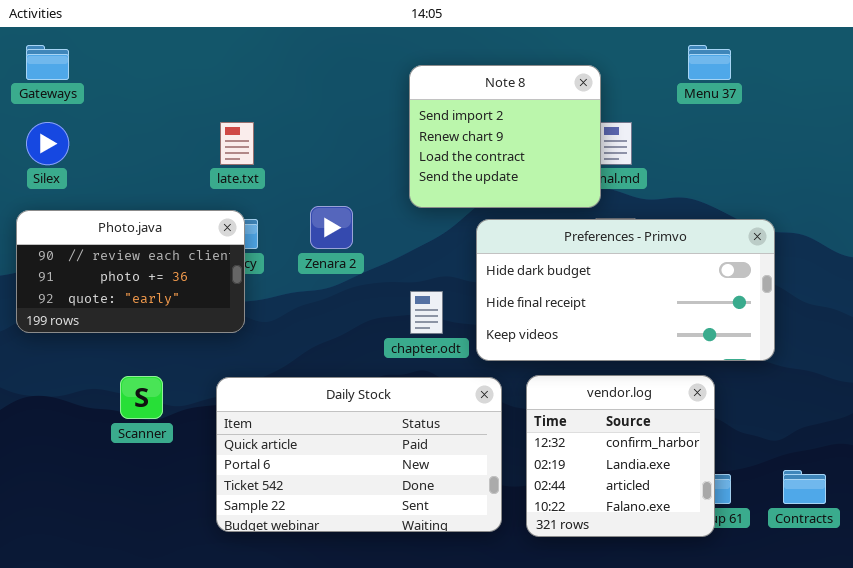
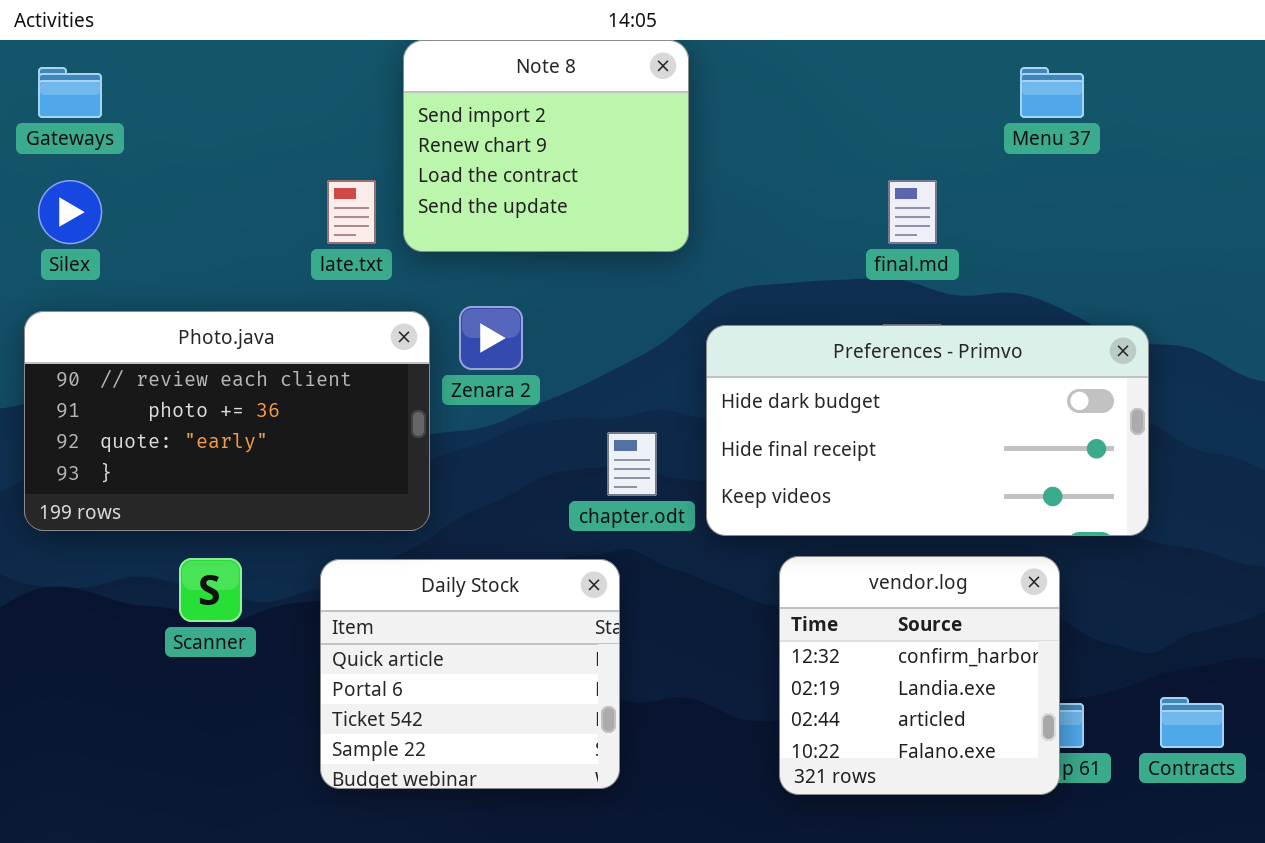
Note 8: [409,65,601,208] -> [403,40,689,252], moved
Photo.java: [16,210,245,333] -> [24,311,430,531], resized
Daily Stock: [216,377,502,532] -> [320,559,620,789], resized

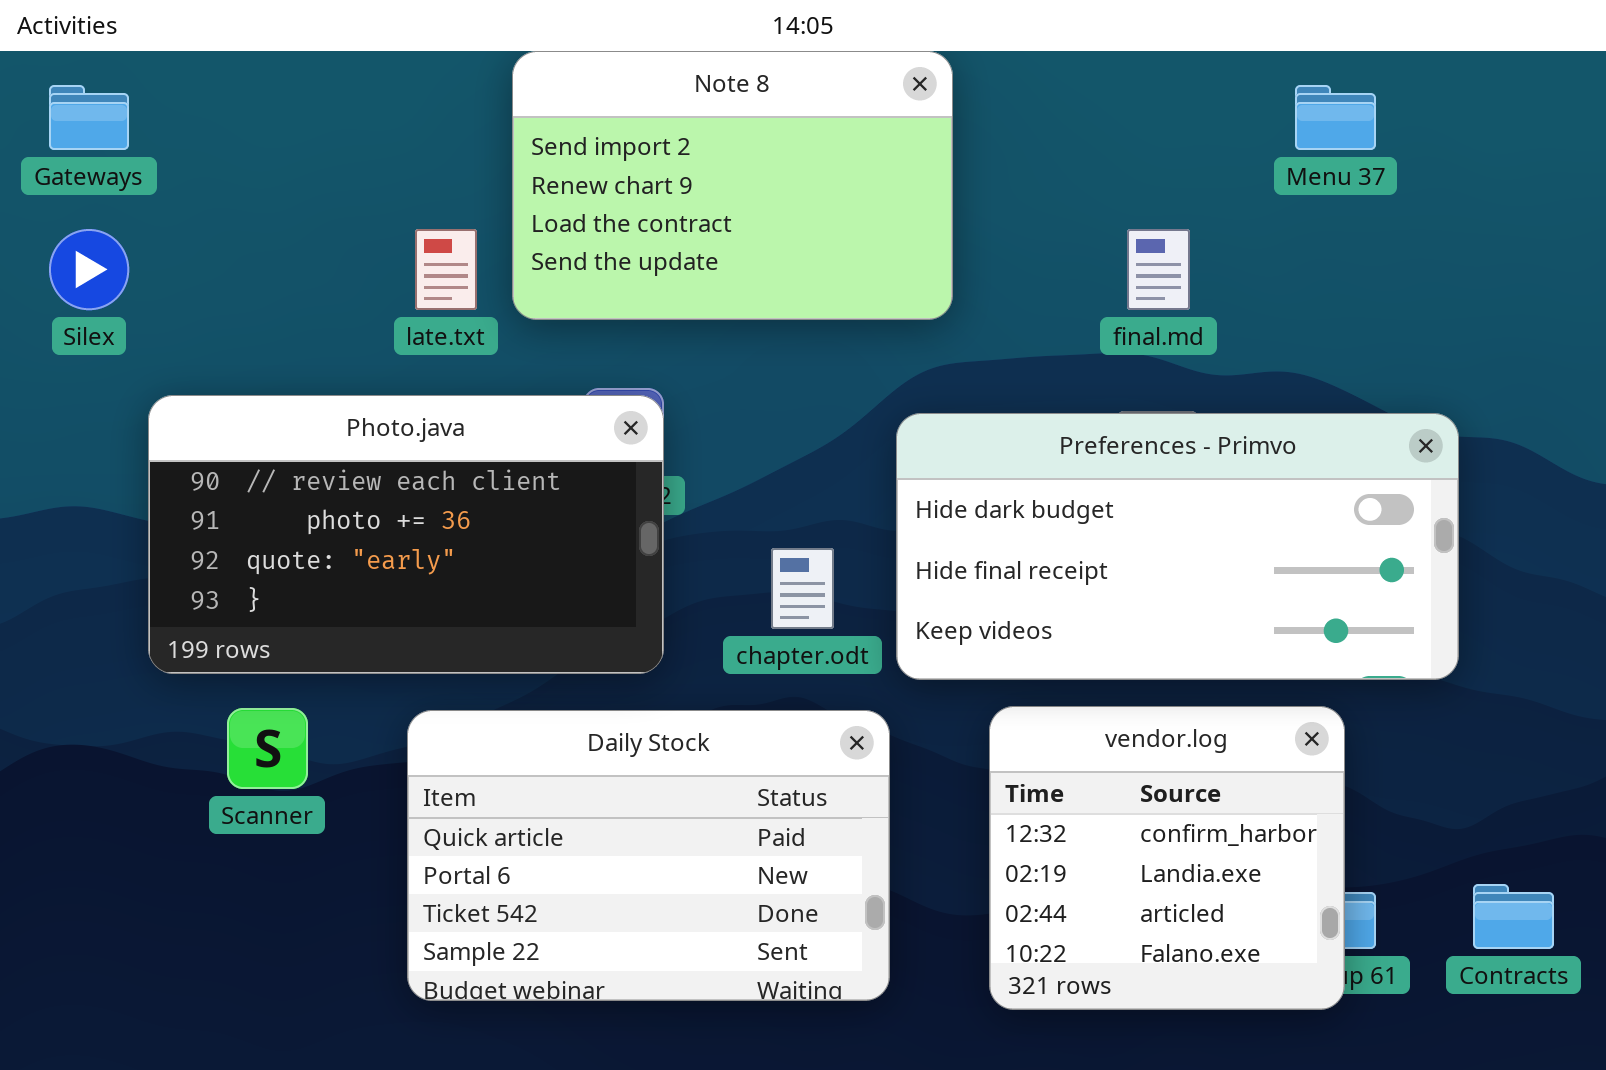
Note 8: [403,40,689,252] -> [512,51,953,320], resized
Photo.java: [24,311,430,531] -> [148,395,664,674], moved
Daily Stock: [320,559,620,789] -> [407,710,890,1001], resized

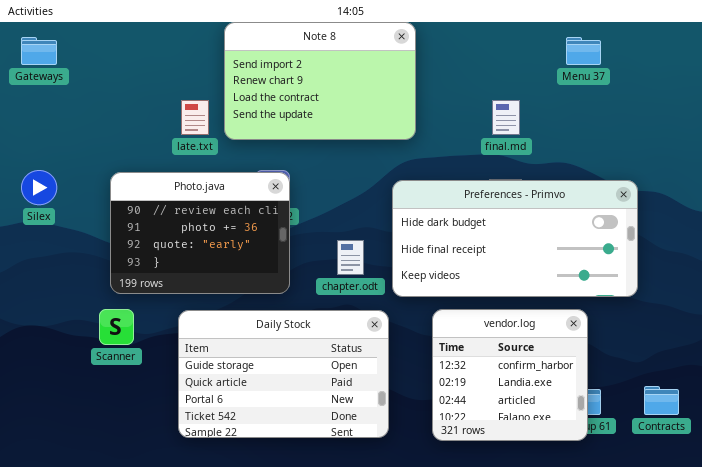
Silex: [49,229,129,310] -> [21,170,57,205], moved
Photo.java: [148,395,664,674] -> [110,172,290,294], resized
Daily Stock: [407,710,890,1001] -> [178,310,389,438], scrolled up 1 row

